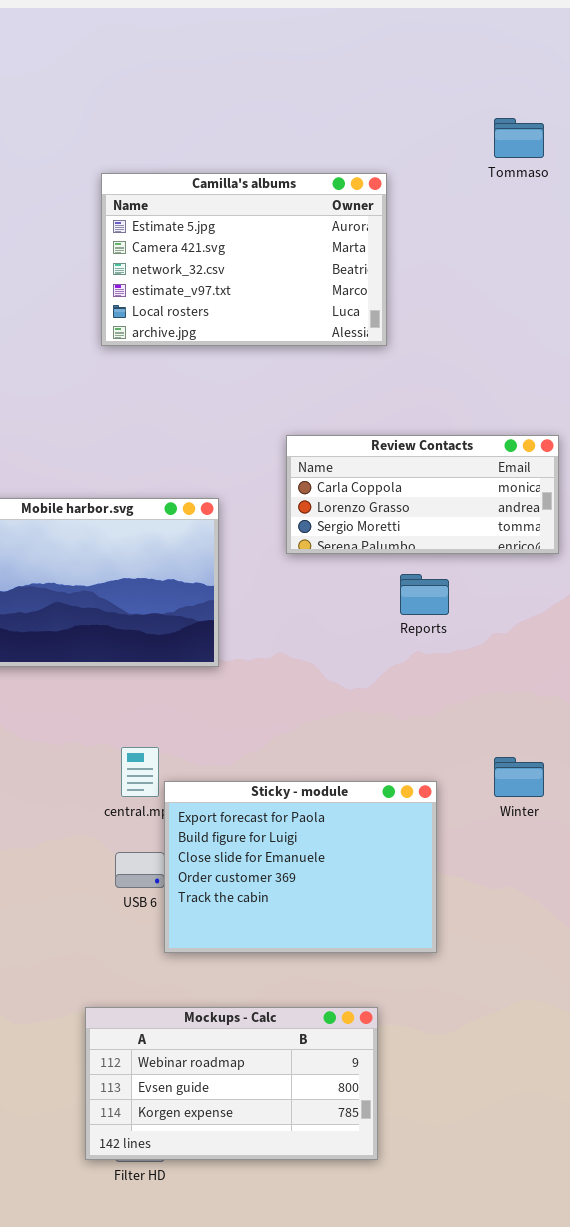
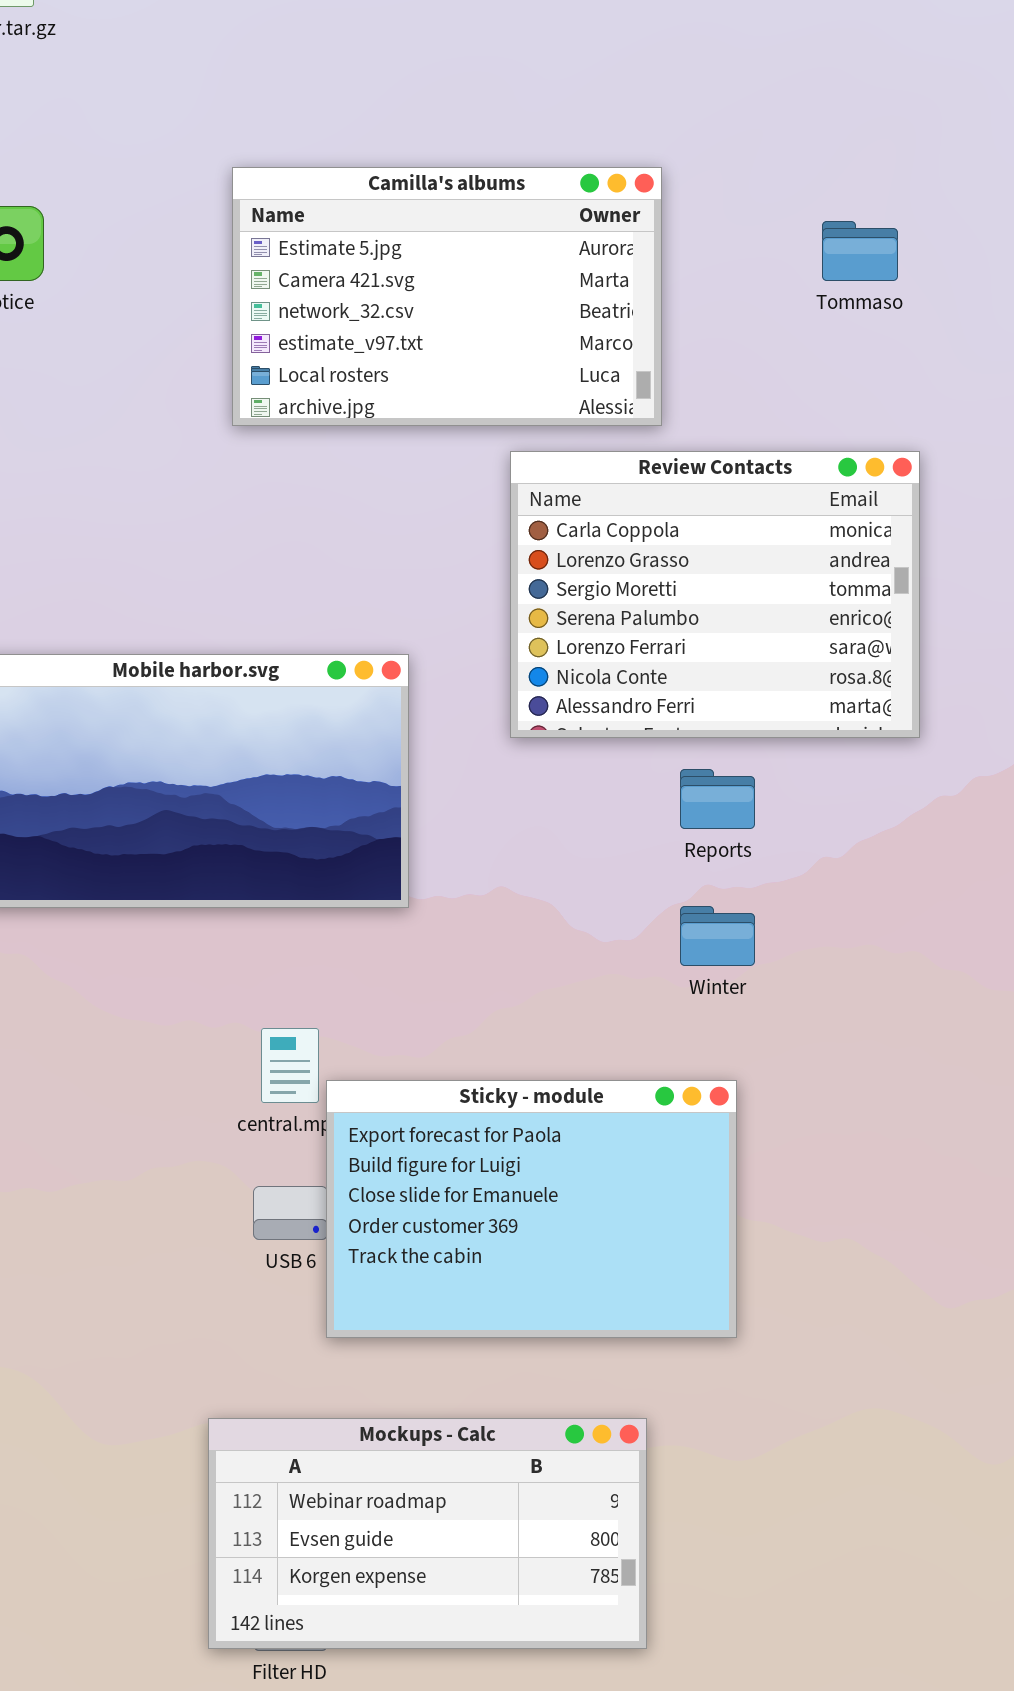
Tommaso: [494,118,544,158] -> [822,221,898,281], moved
Review Contacts: [286,435,559,554] -> [510,451,920,738], resized
Winter: [494,757,544,797] -> [680,906,755,966], moved

